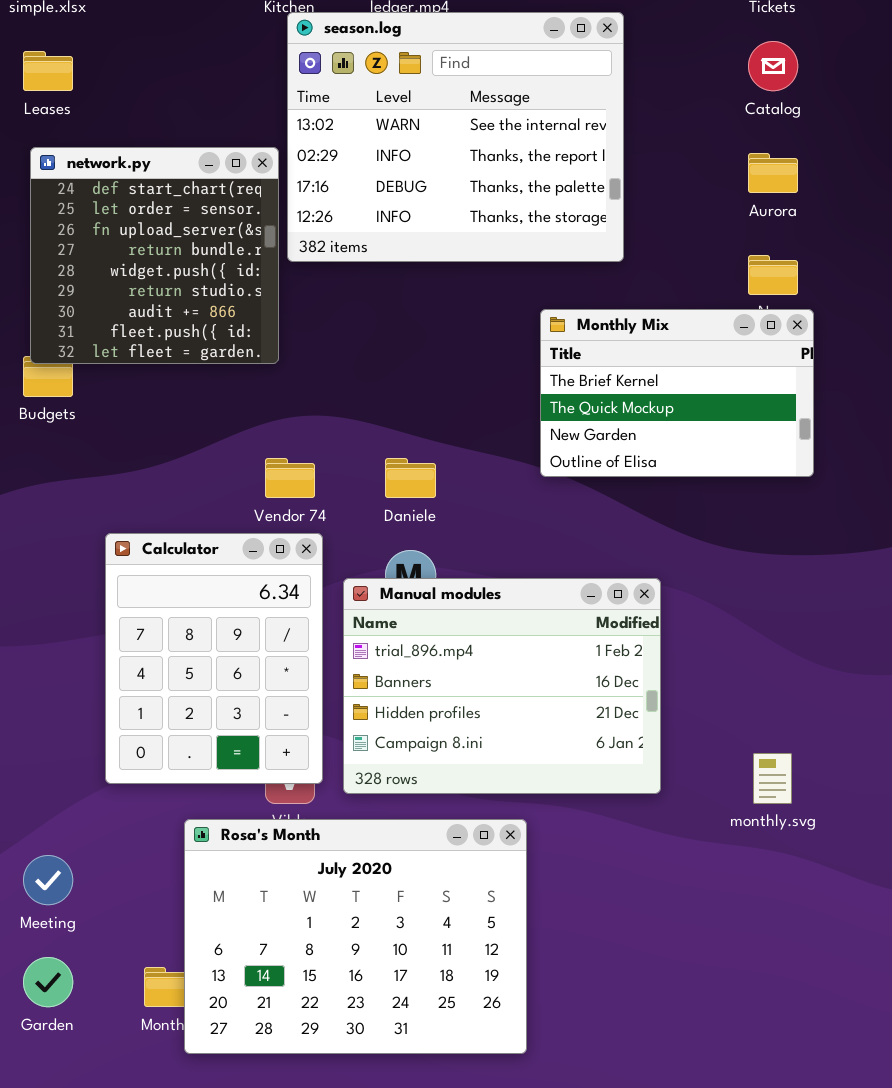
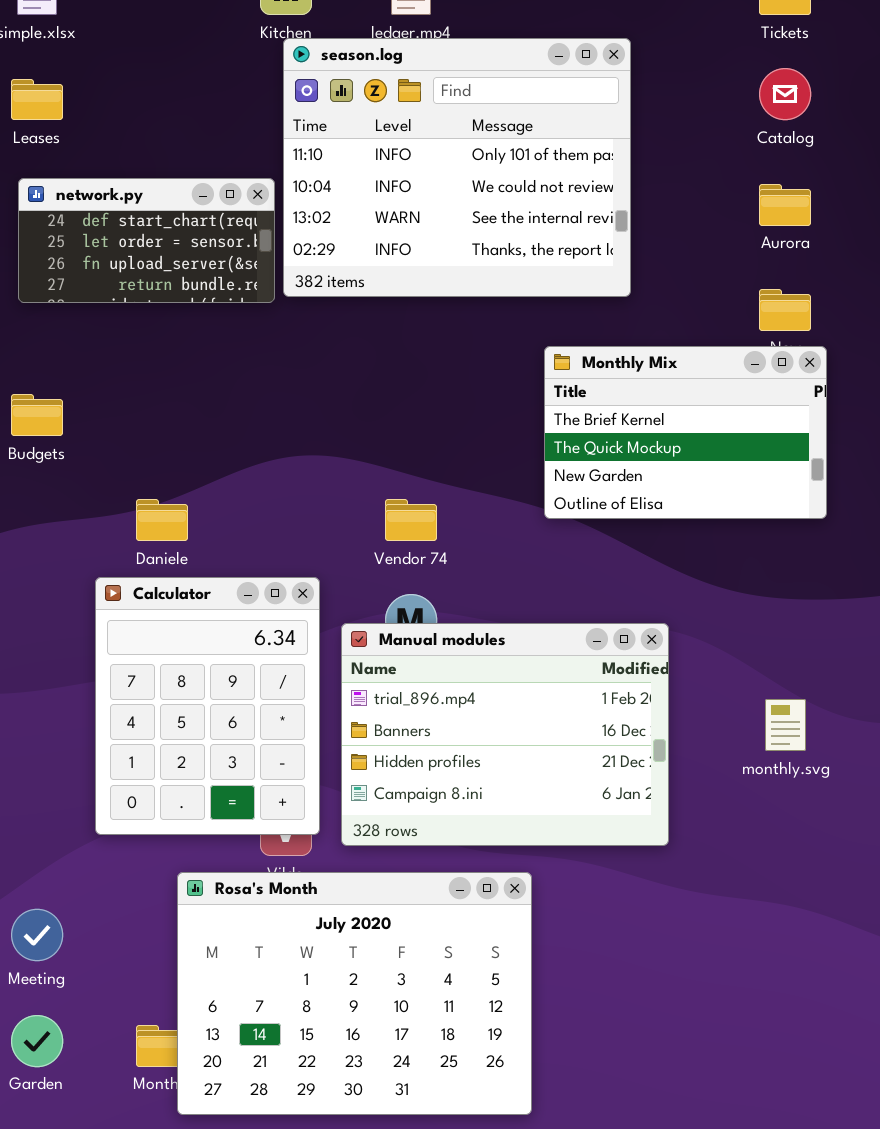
season.log: [287,12,624,262] -> [283,38,631,297], scrolled up 2 rows
network.py: [30,147,279,364] -> [18,178,275,303], resized
Vendor 74: [265,458,315,498] -> [385,499,437,541], moved
Daniele: [385,458,436,498] -> [136,499,188,541], moved
monthly.svg: [753,753,792,804] -> [765,699,806,751], moved

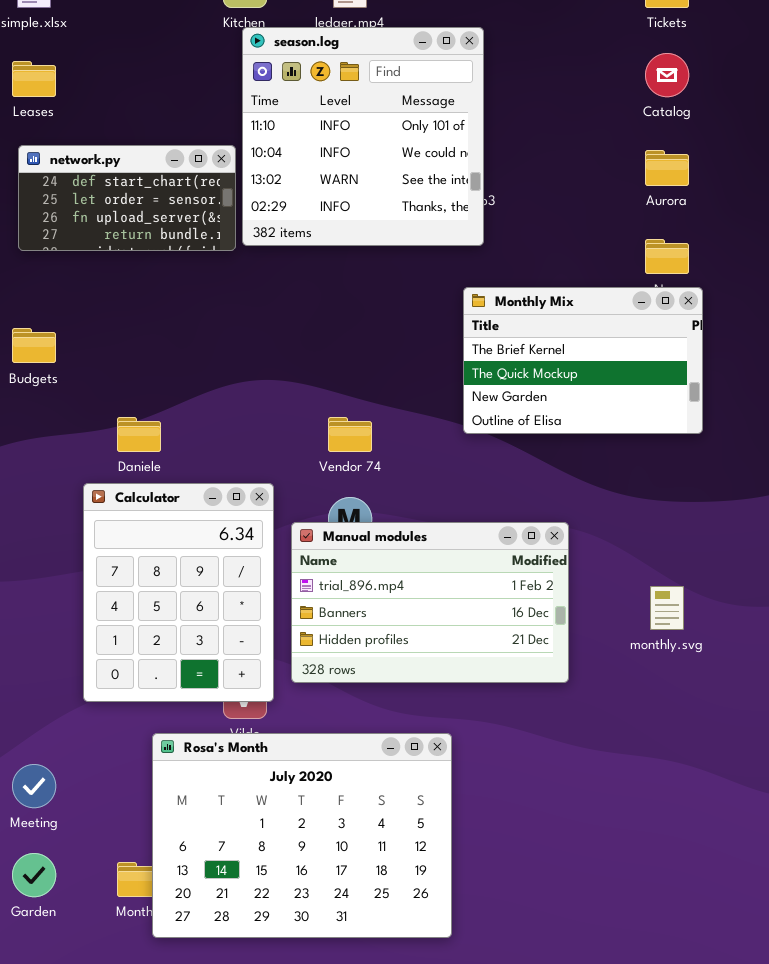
season.log: [283,38,631,297] -> [242,27,484,246], resized
Manual modules: [341,623,669,846] -> [291,522,569,683], resized

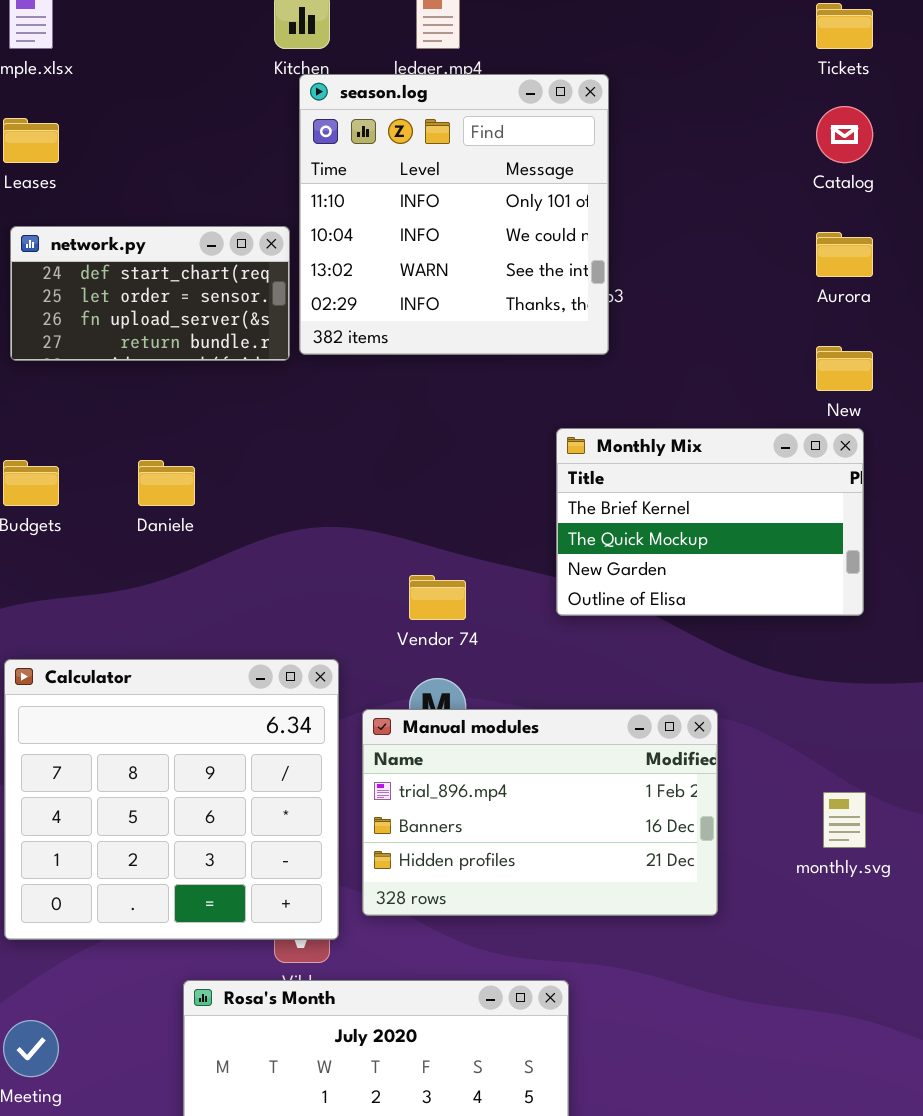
Monthly Mix: [463,287,703,434] -> [556,428,864,616], moved
Daniele: [117,417,161,452] -> [138,460,195,506], moved
Calculator: [83,483,274,702] -> [4,659,339,940], resized

